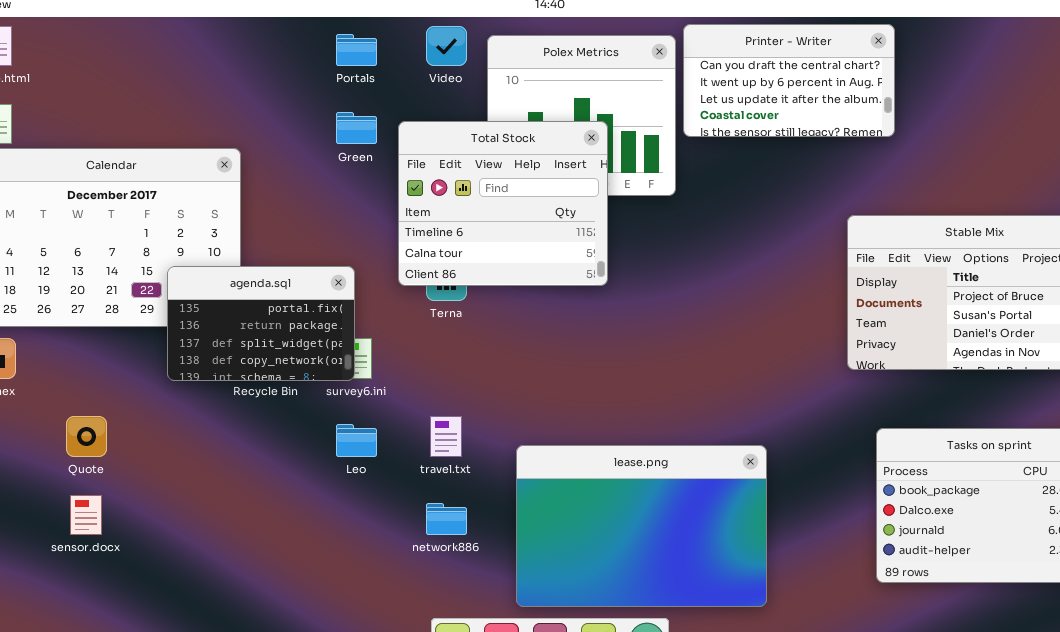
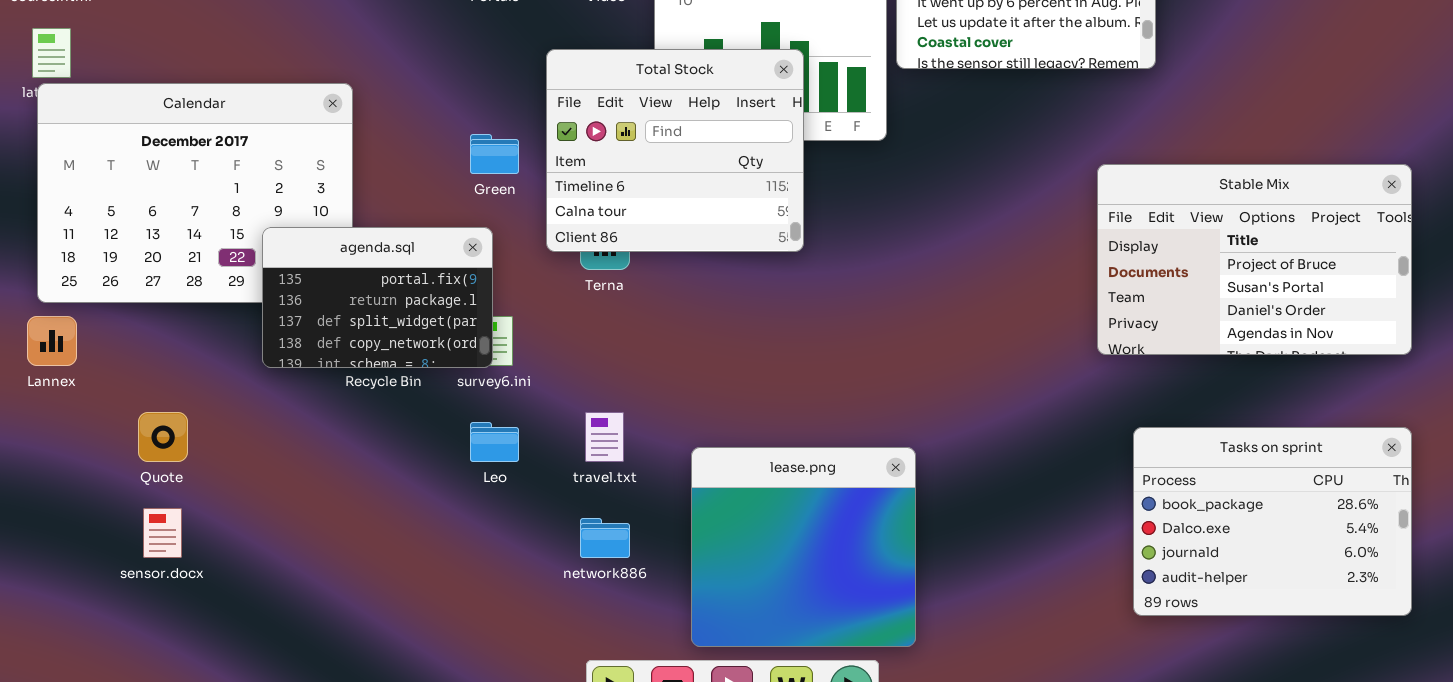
Green: [336,112,377,144] -> [470,134,519,174], moved
lease.png: [516,445,767,607] -> [691,447,916,647], resized

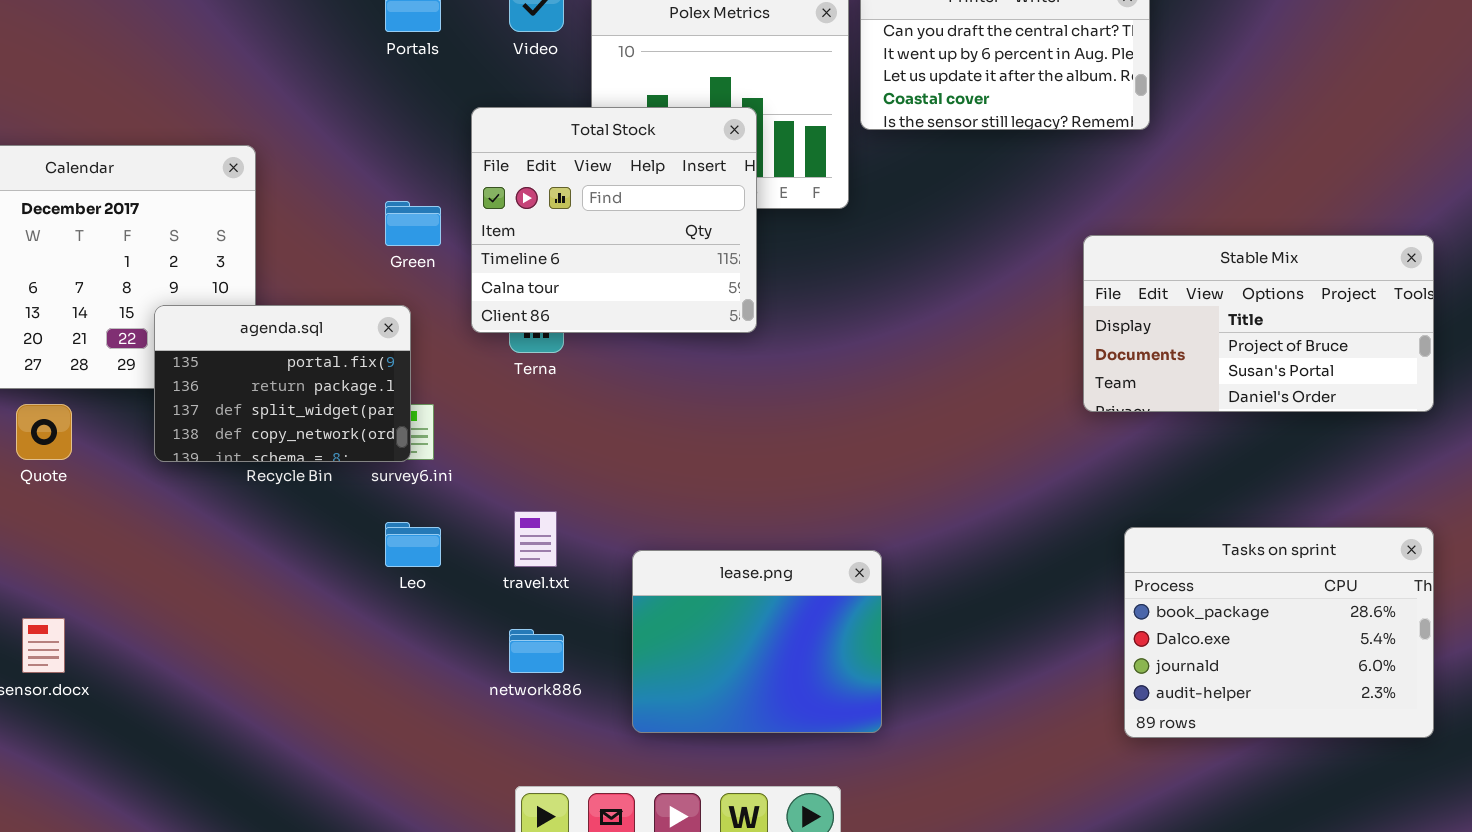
Stable Mix: [1097,164,1412,355] -> [1083,235,1434,412], resized
Quote: [138,412,188,462] -> [16,404,72,460], moved
lease.png: [691,447,916,647] -> [632,550,882,733], resized

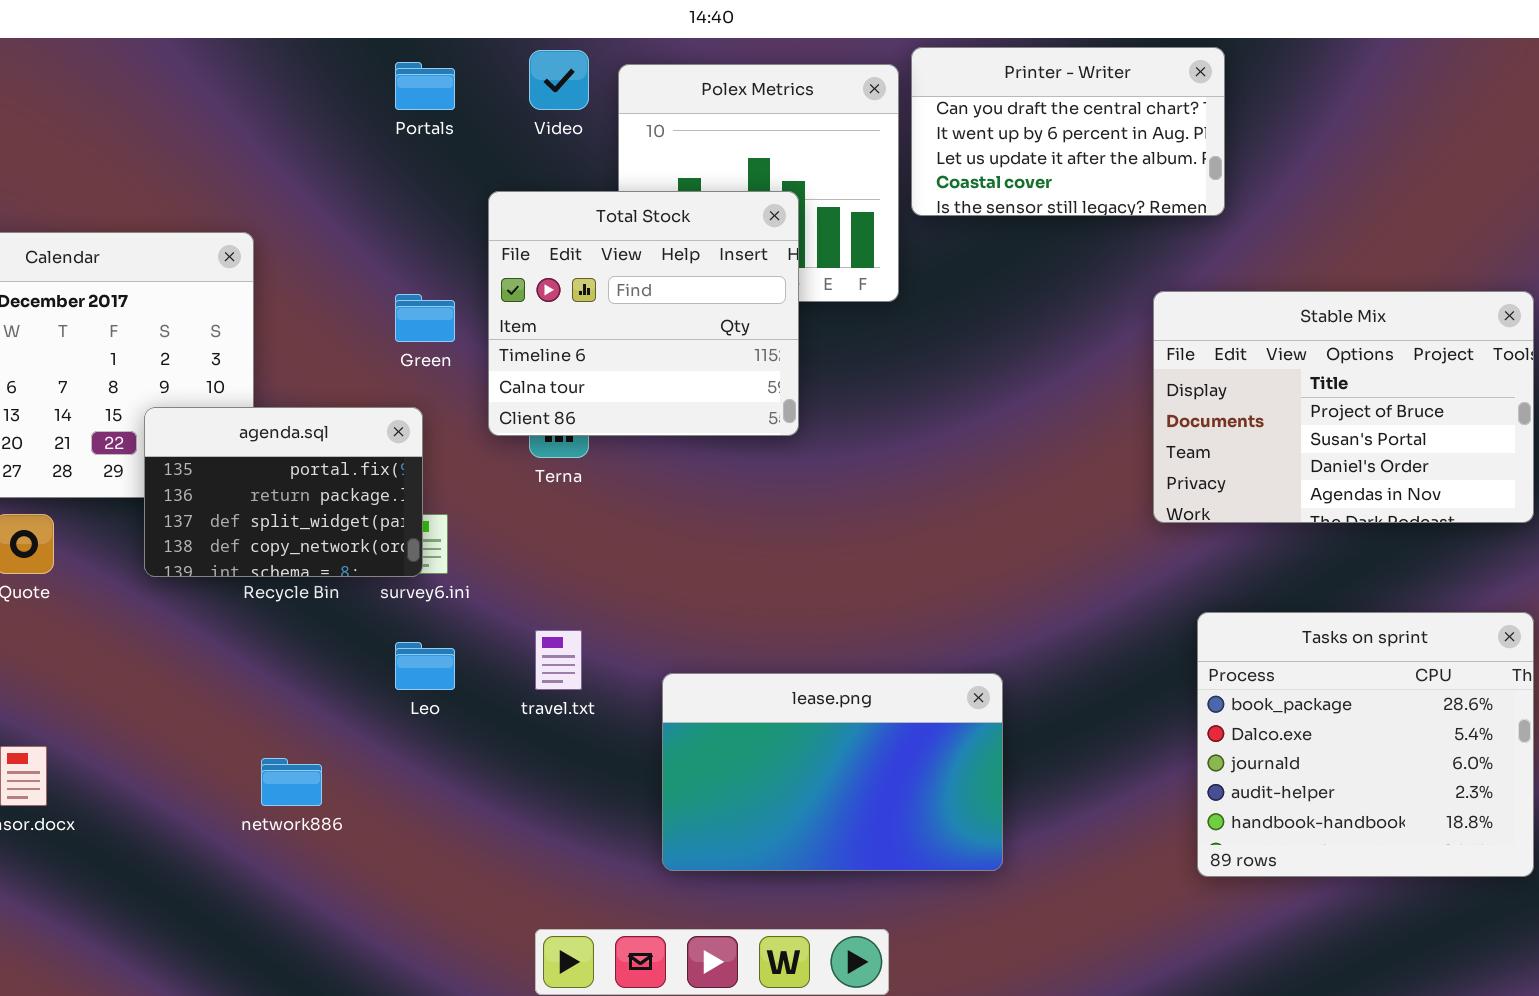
Stable Mix: [1083,235,1434,412] -> [1153,291,1534,523], resized
Tasks on sprint: [1124,527,1434,738] -> [1197,612,1534,877], resized
lease.png: [632,550,882,733] -> [662,673,1003,871], resized
network886: [509,629,564,673] -> [261,758,322,806], moved

